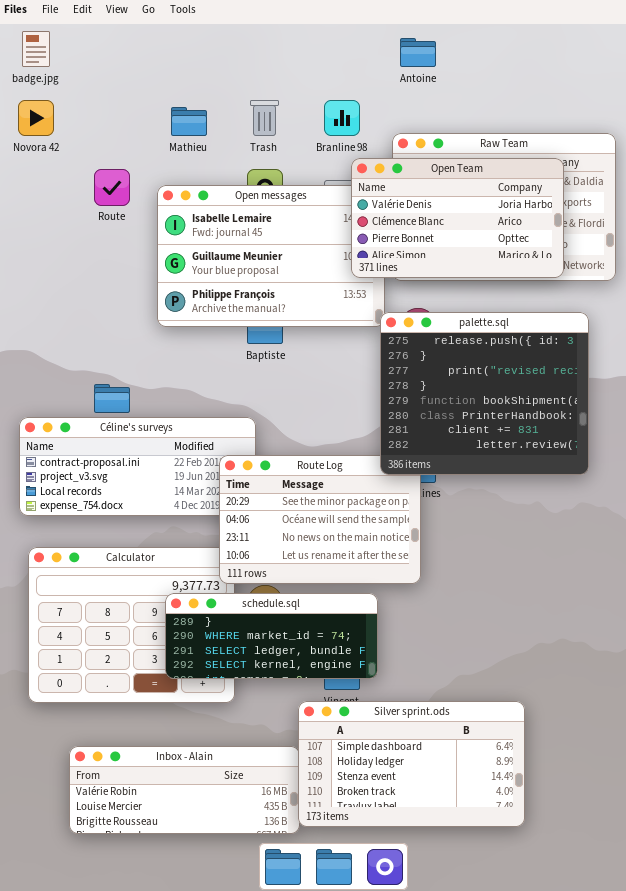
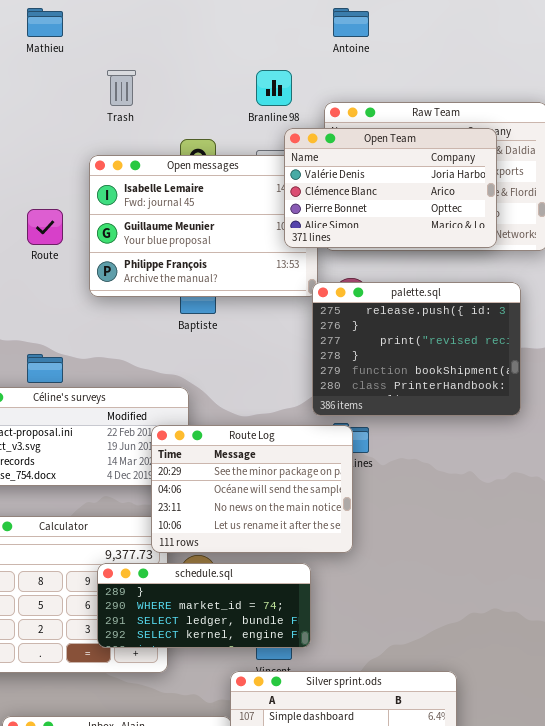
Trash: [250,100,279,136] -> [107,70,136,106], moved
Mathieu: [171,107,207,136] -> [27,8,63,37], moved
Route: [94,169,130,206] -> [27,209,63,245], moved
palette.sql: [380,312,589,475] -> [312,282,521,416], resized

